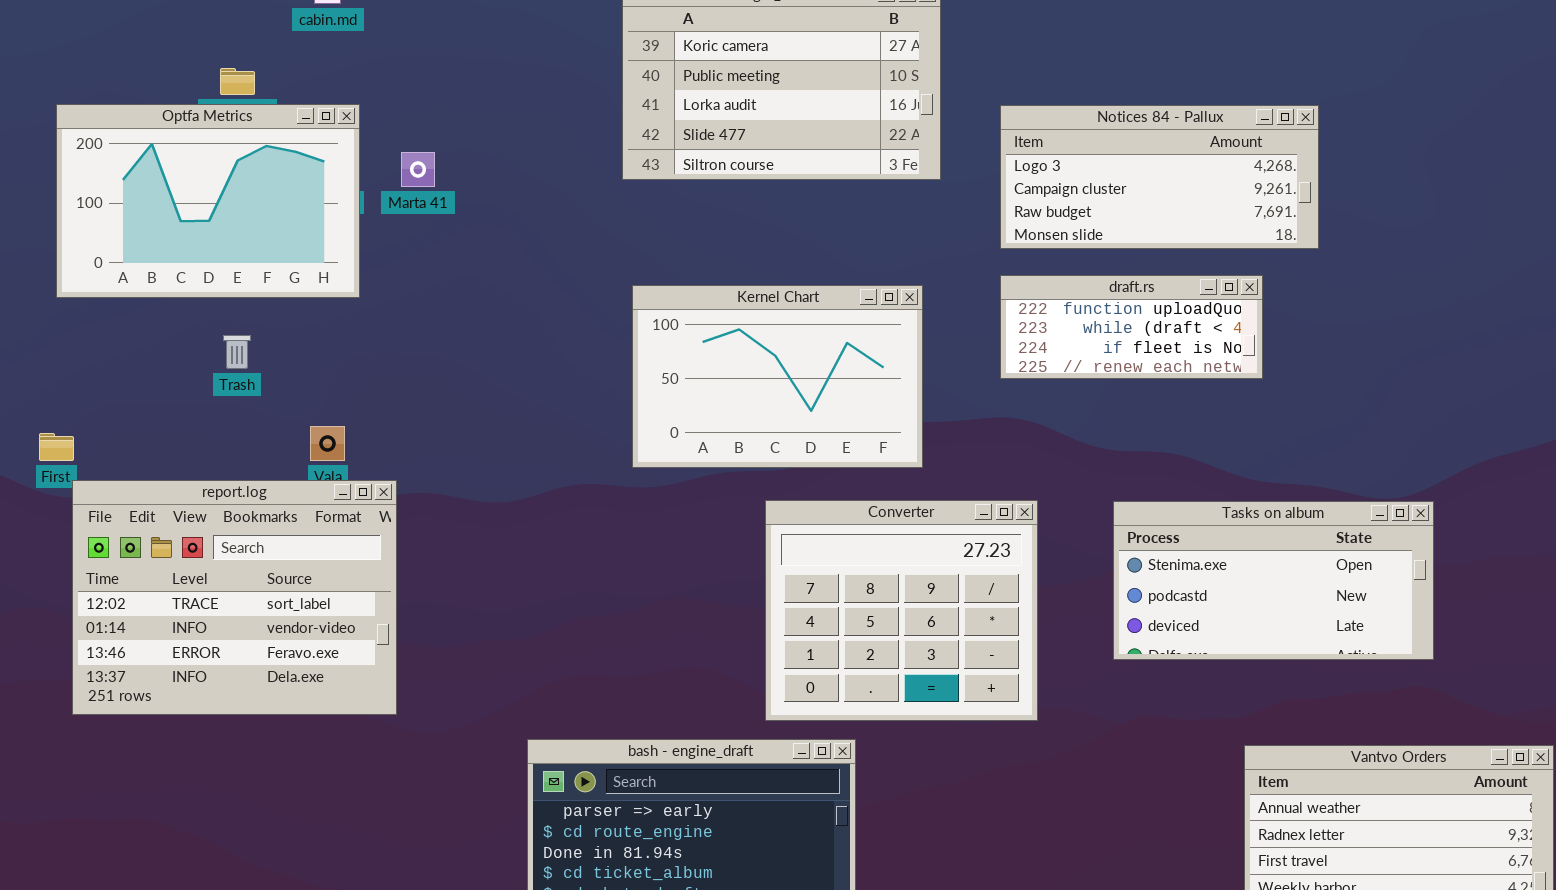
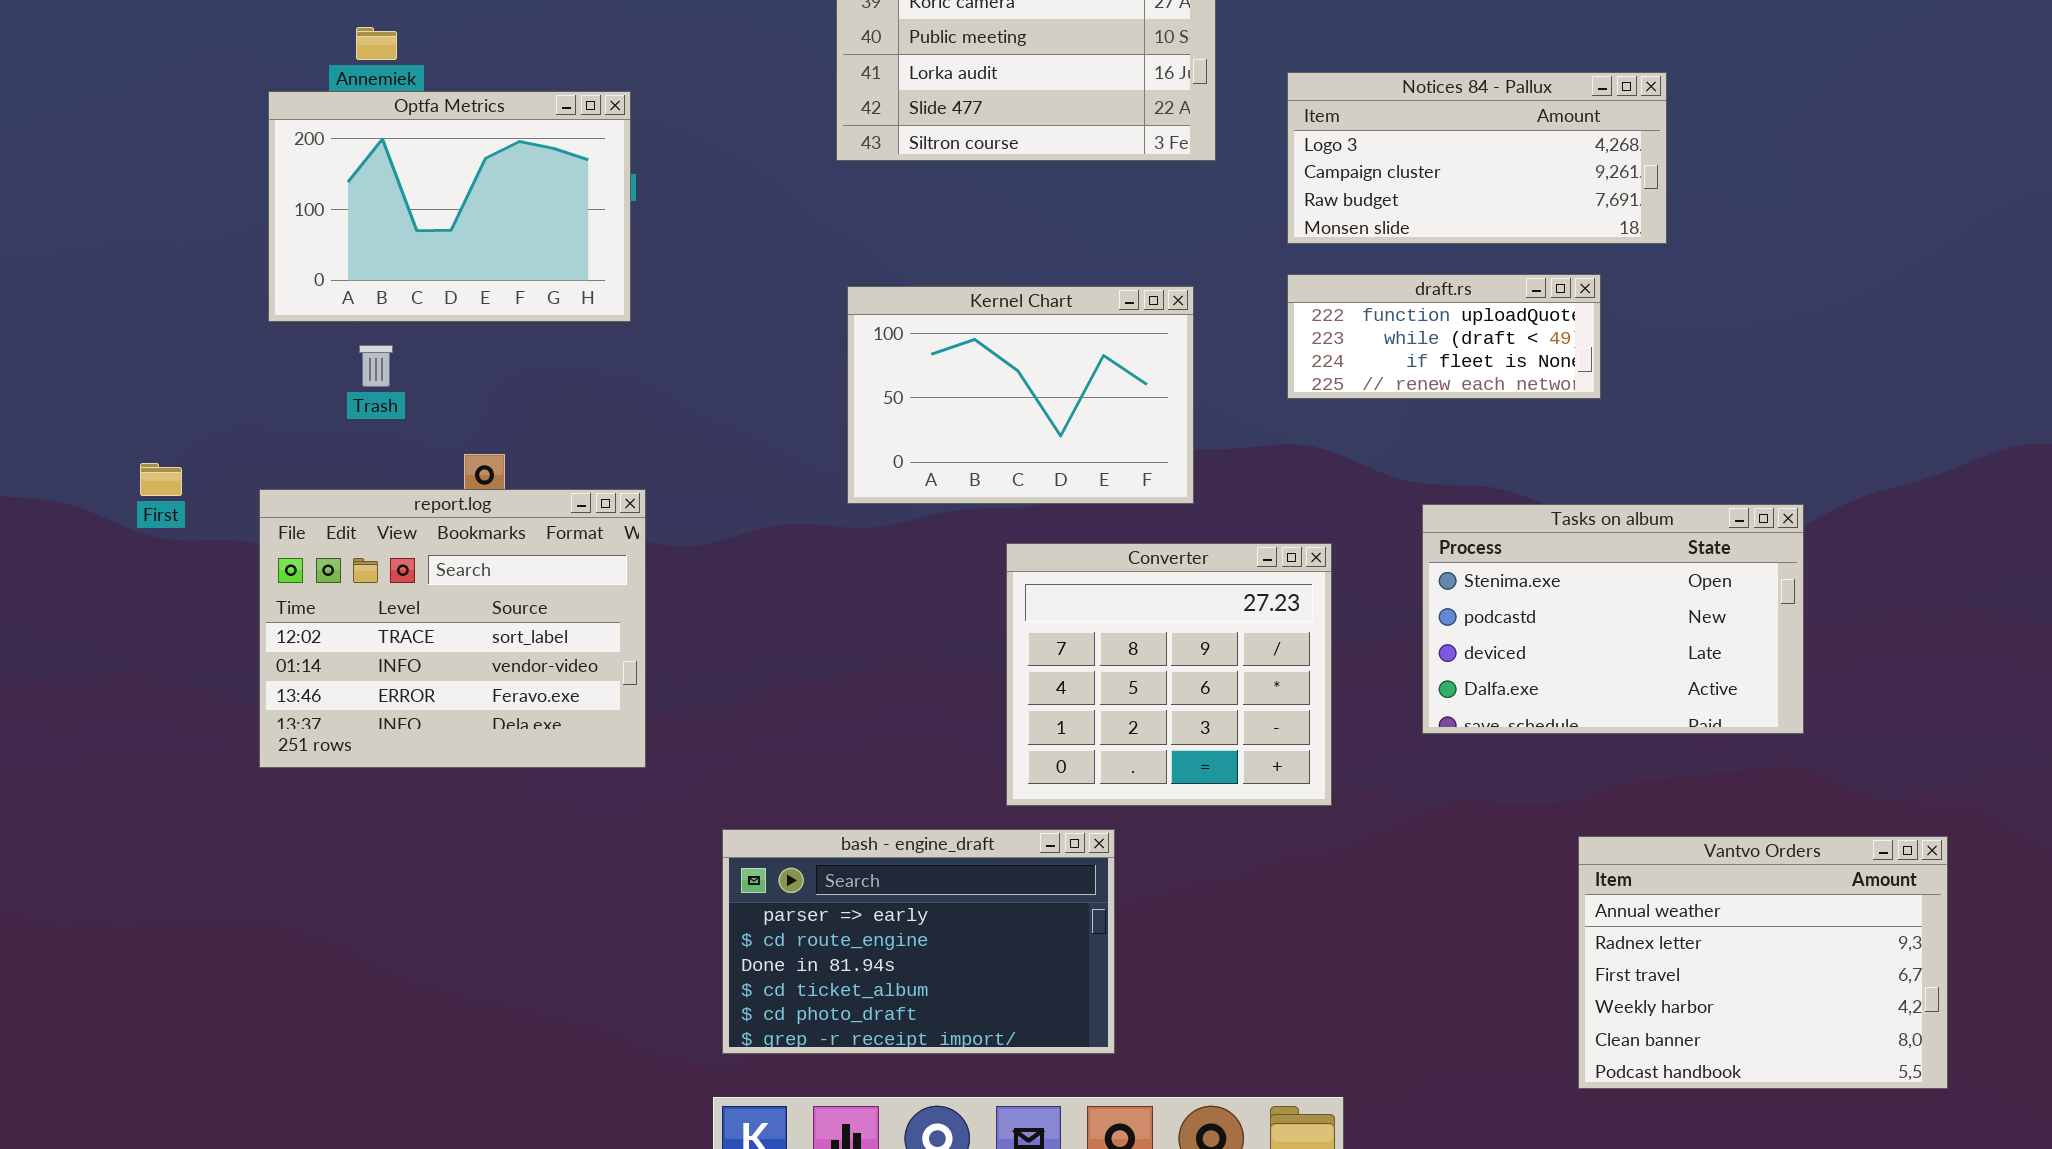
Optfa Metrics: [56,104,360,298] -> [268,91,631,322], moved
report.log: [72,480,397,715] -> [259,489,646,768], moved
Tasks on album: [1113,501,1434,660] -> [1422,504,1804,734], resized

